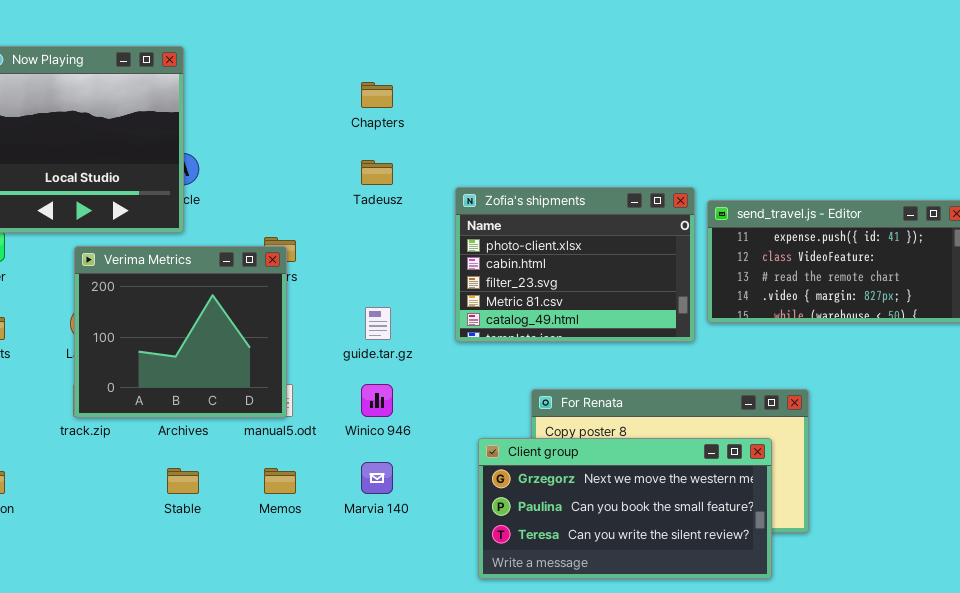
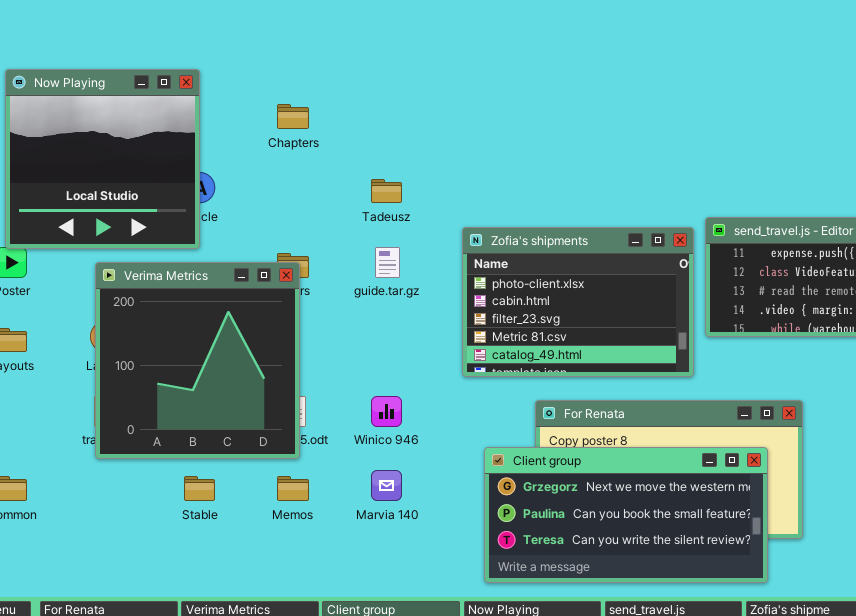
Chapters: [361,82,393,108] -> [277,104,309,129], moved
Zofia's shipments: [455,187,695,342] -> [462,227,694,377], moved
Verima Metrics: [74,246,287,418] -> [95,262,300,459], resized
guide.tar.gz: [365,307,391,340] -> [375,247,400,278], moved

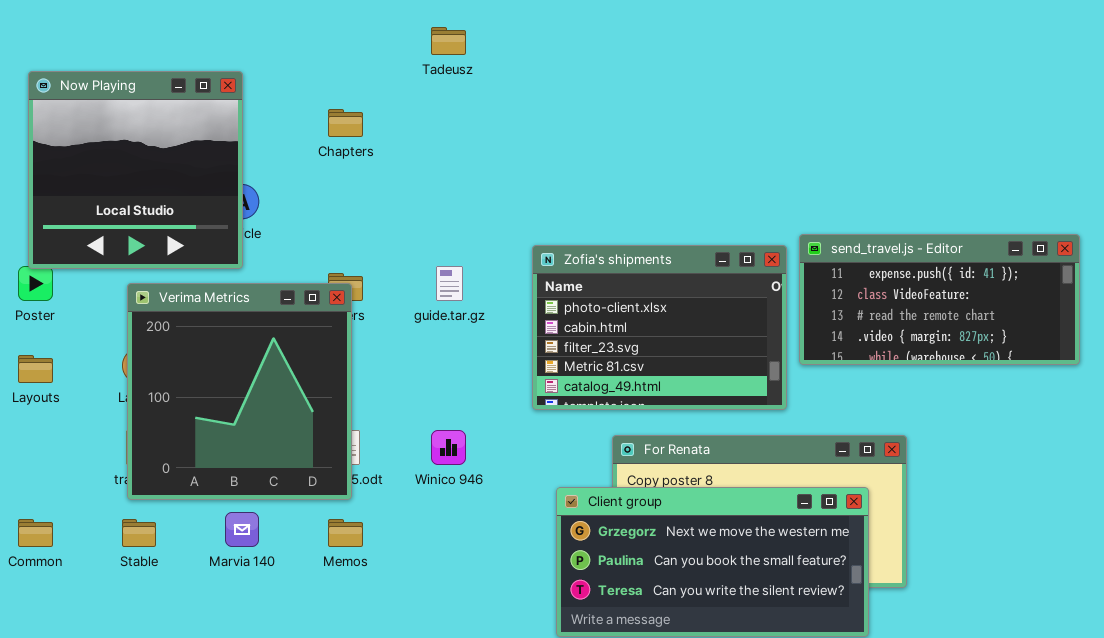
Tadeusz: [371,179,402,203] -> [431,27,466,55], moved
Marvia 140: [371,470,402,501] -> [225,512,259,547], moved
Stable: [184,476,215,501] -> [122,519,156,547], moved

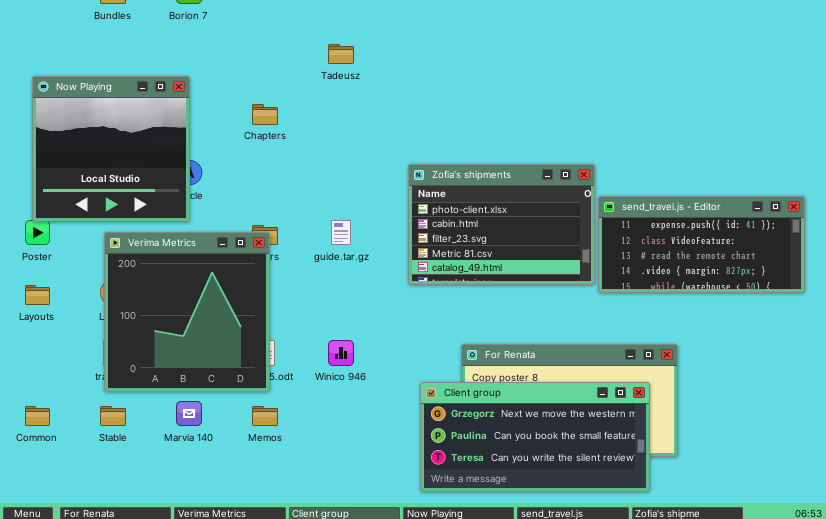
Zofia's shipments: [532,245,787,410] -> [408,164,595,285], moved

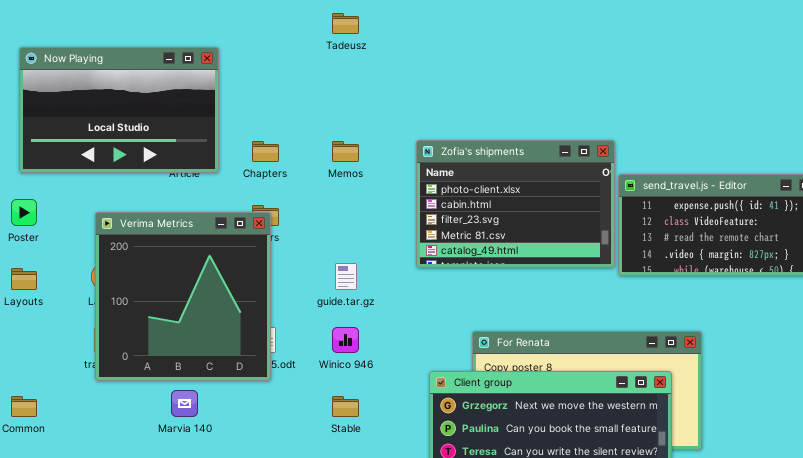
Now Playing: [32,76,190,222] -> [19,47,219,173], resized
Chapters: [252,104,278,125] -> [252,141,279,162], moved
guide.tar.gz: [331,220,351,245] -> [335,263,357,290], moved
Stable: [100,406,126,426] -> [332,396,359,417], moved
Memos: [252,406,278,426] -> [332,141,359,162], moved

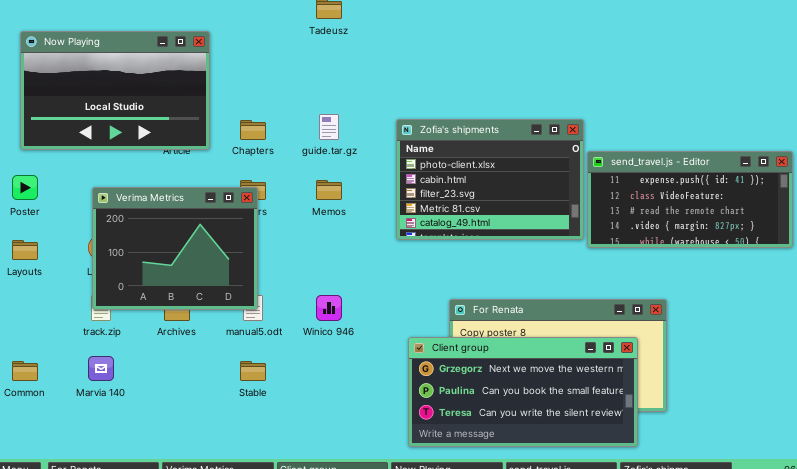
Memos: [332,141,359,162] -> [316,180,342,200], moved
Verima Metrics: [95,212,271,381] -> [92,187,258,310], resized
guide.tar.gz: [335,263,357,290] -> [319,114,339,140], moved
Marvia 140: [171,390,198,417] -> [88,356,114,381], moved
Stable: [332,396,359,417] -> [240,361,266,381], moved

